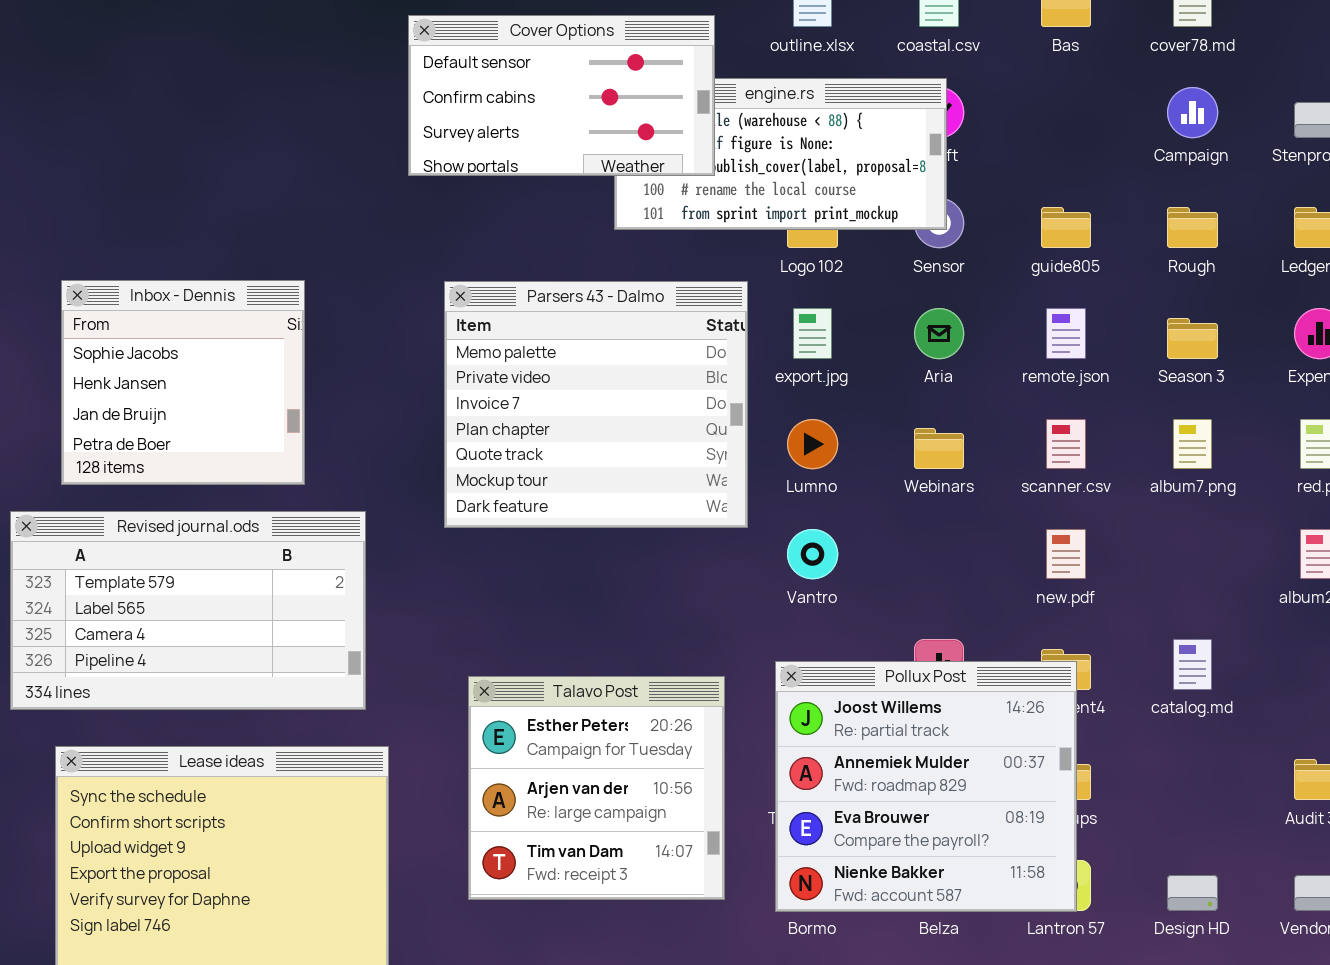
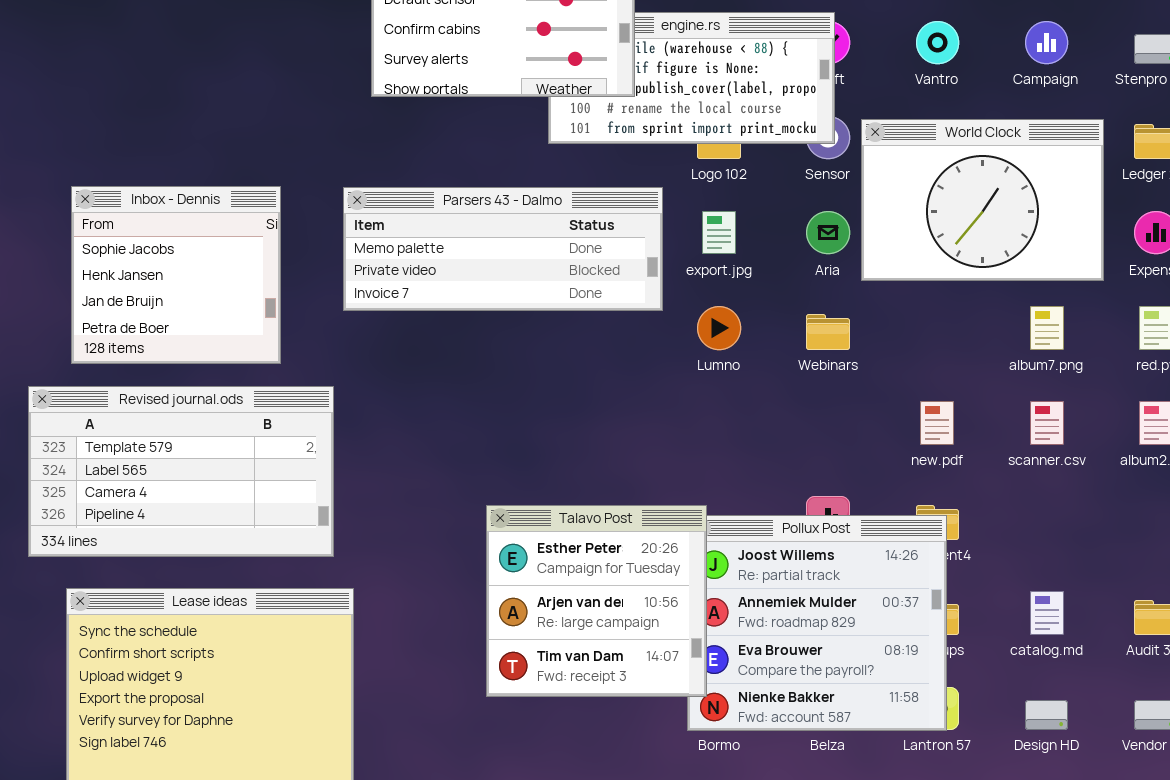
World Clock: none -> [861,119,1104,281], opened
Parsers 43 - Dalmo: [444,281,748,528] -> [343,187,663,311], resized
scanner.csv: [1046,419,1086,469] -> [1030,401,1064,445], moved
Vantro: [787,529,838,579] -> [916,21,959,64], moved
catalog.md: [1173,639,1212,690] -> [1030,591,1064,635], moved
Talavo Post: [468,676,725,900] -> [486,505,707,697], moved

